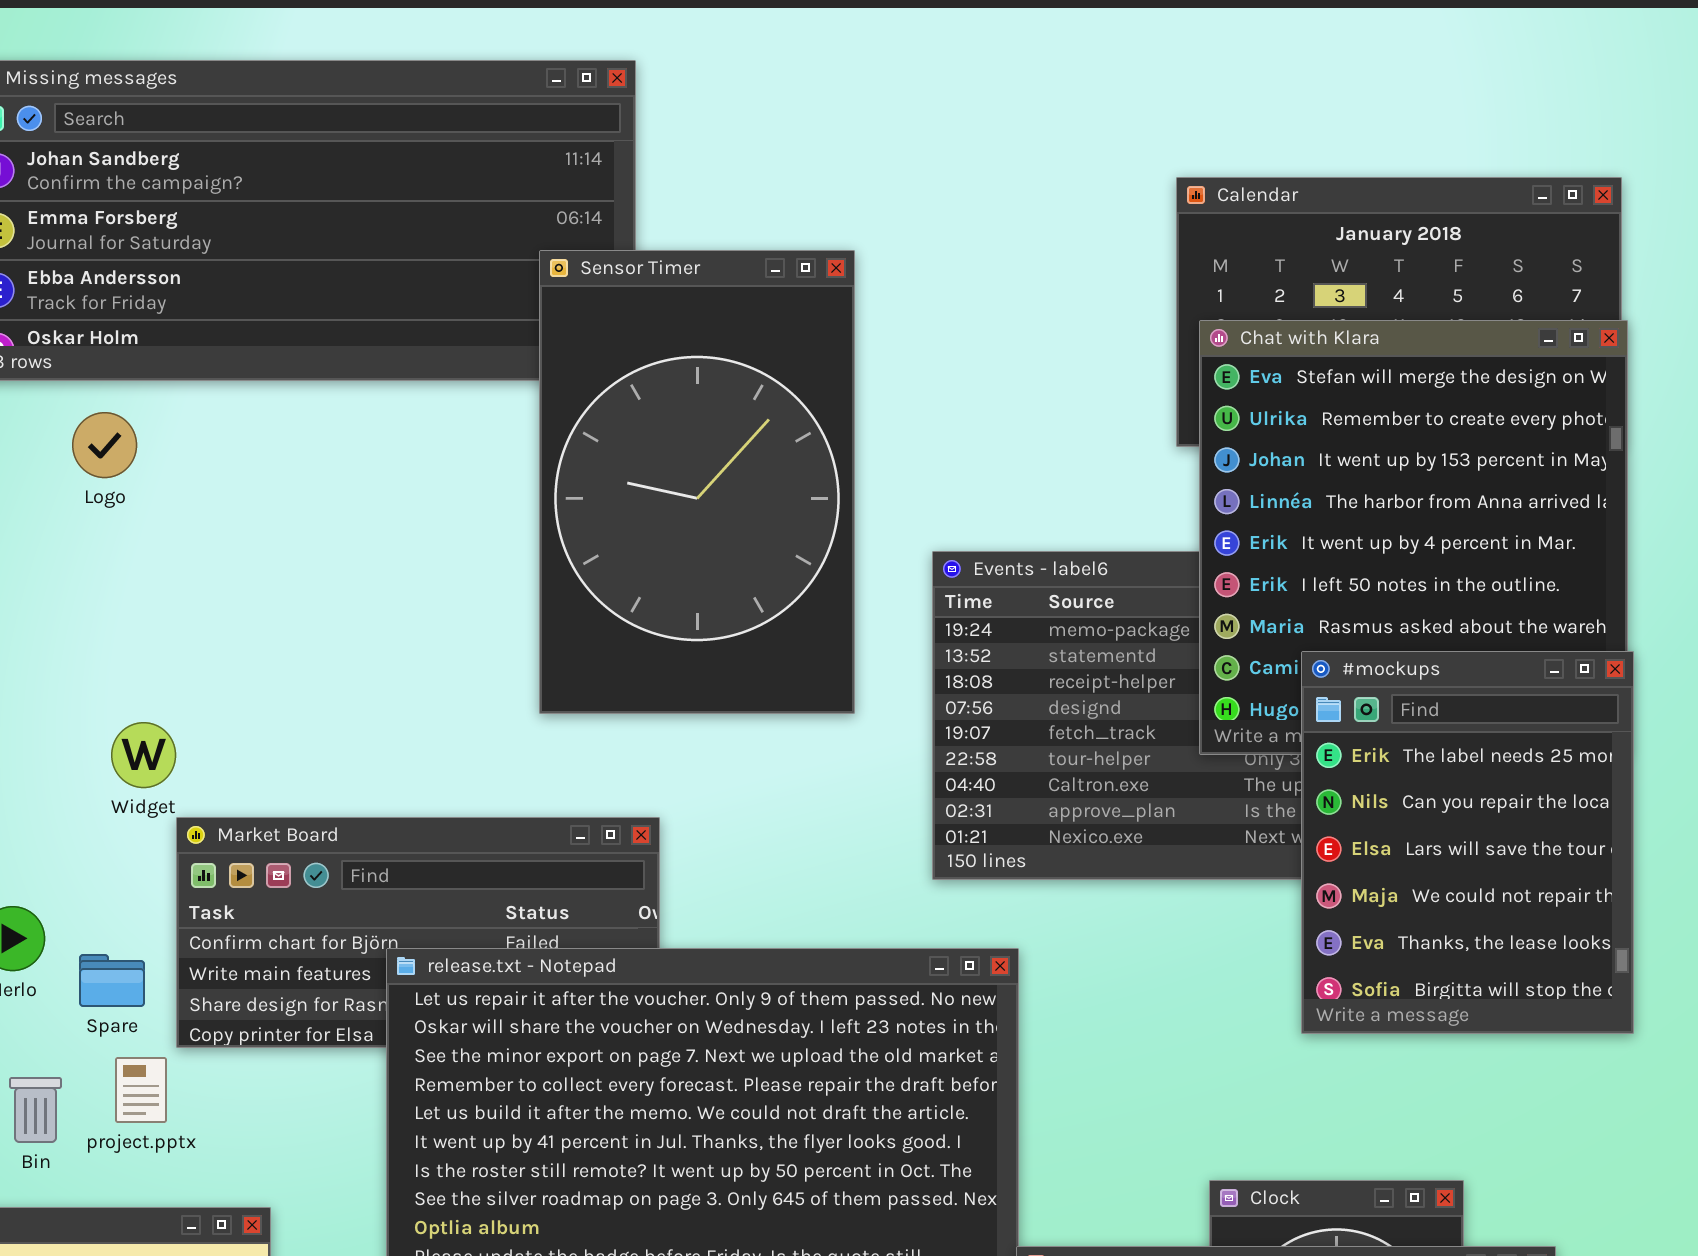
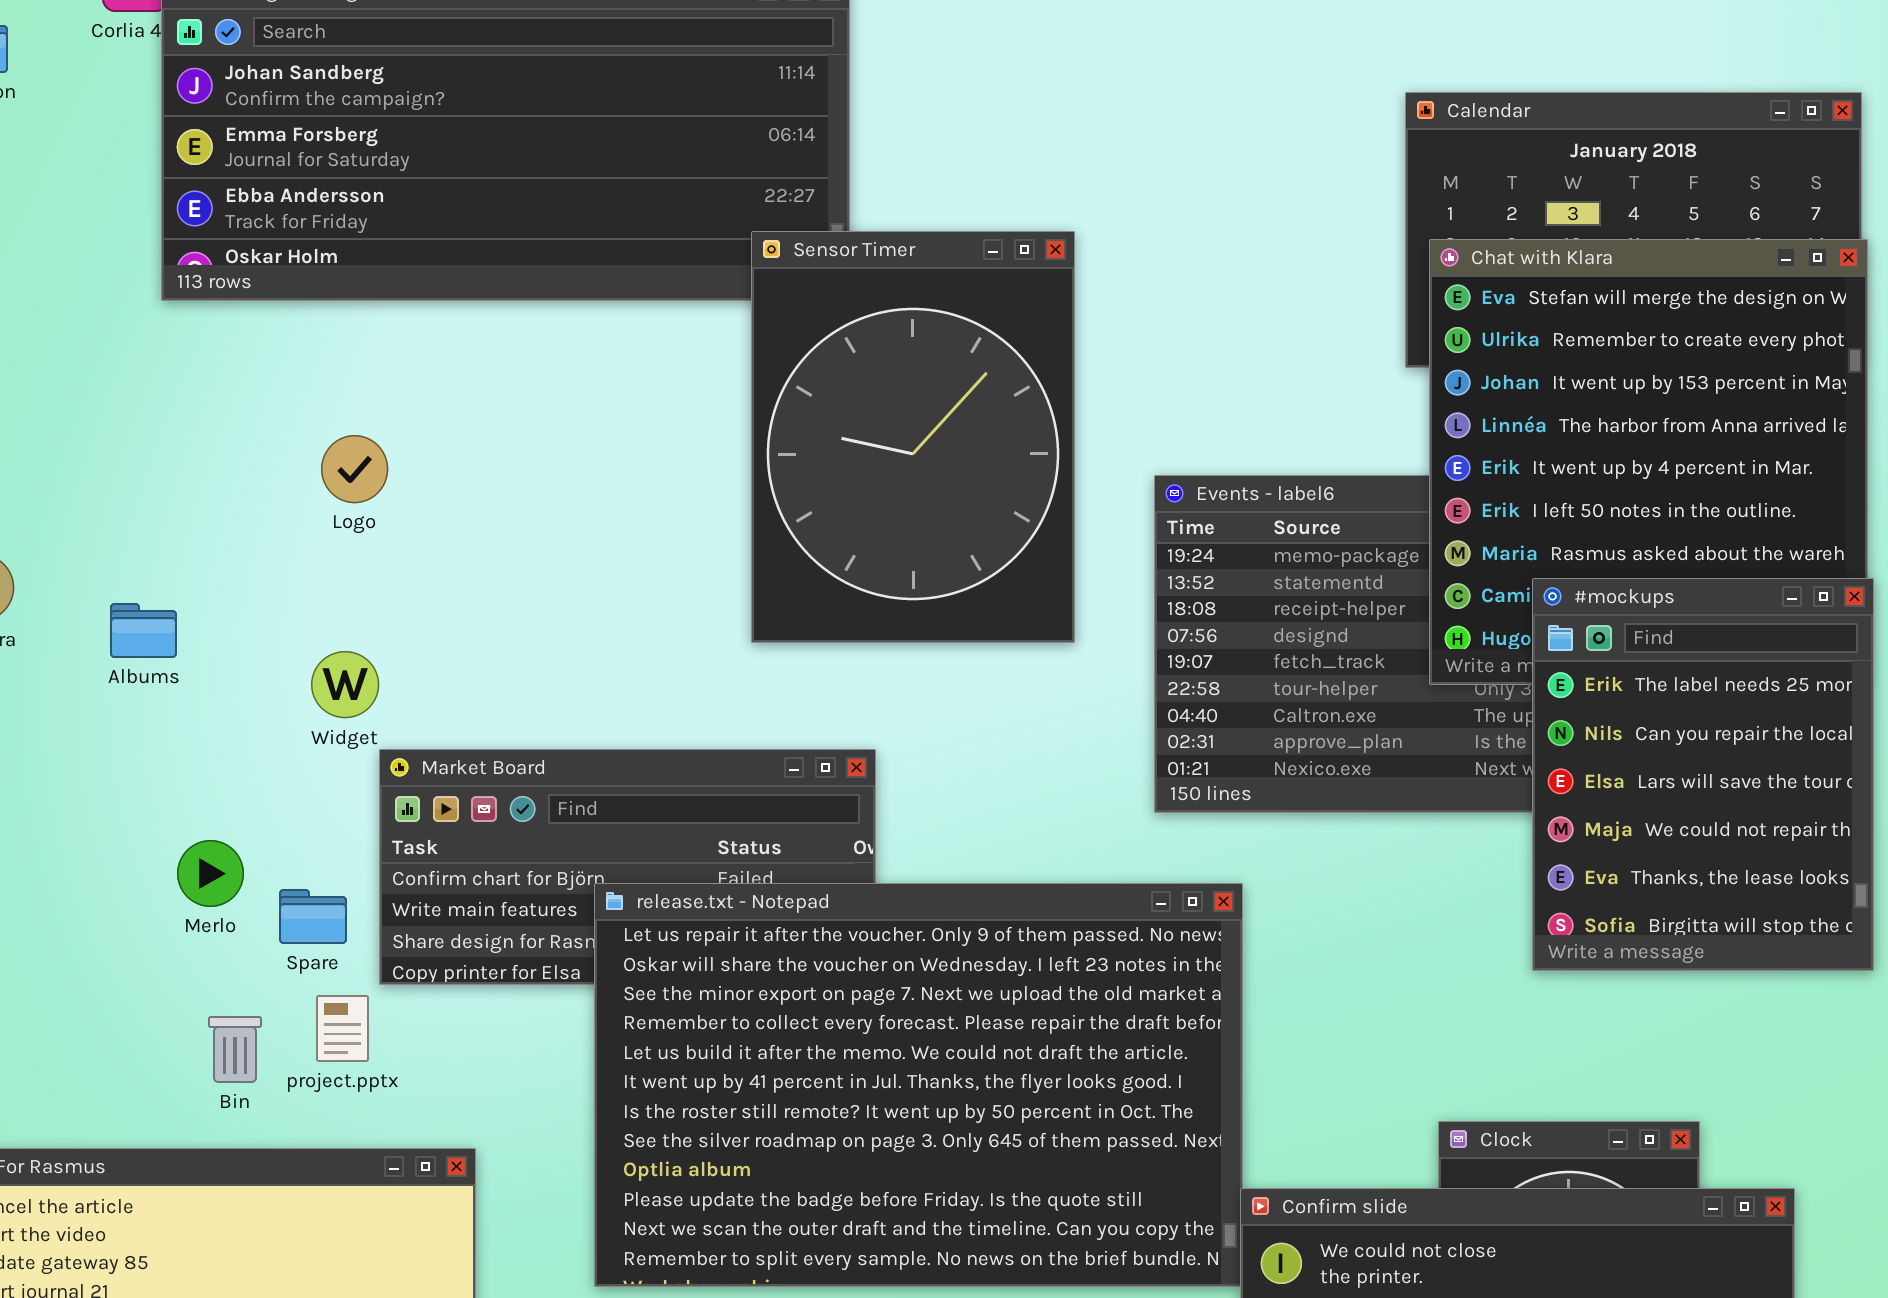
Sensor Timer: [539,250,855,714] -> [751,231,1075,643], resized
Logo: [72,412,137,478] -> [321,435,388,503], moved

